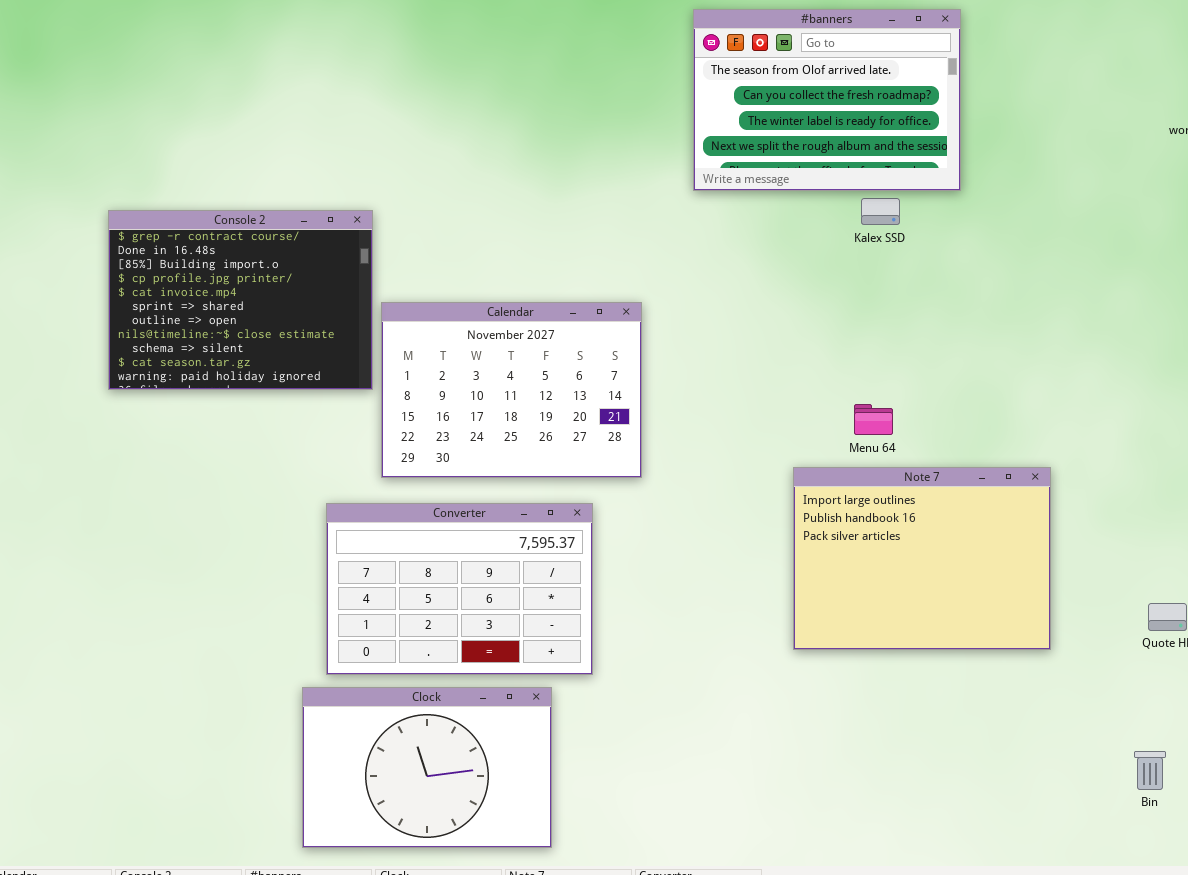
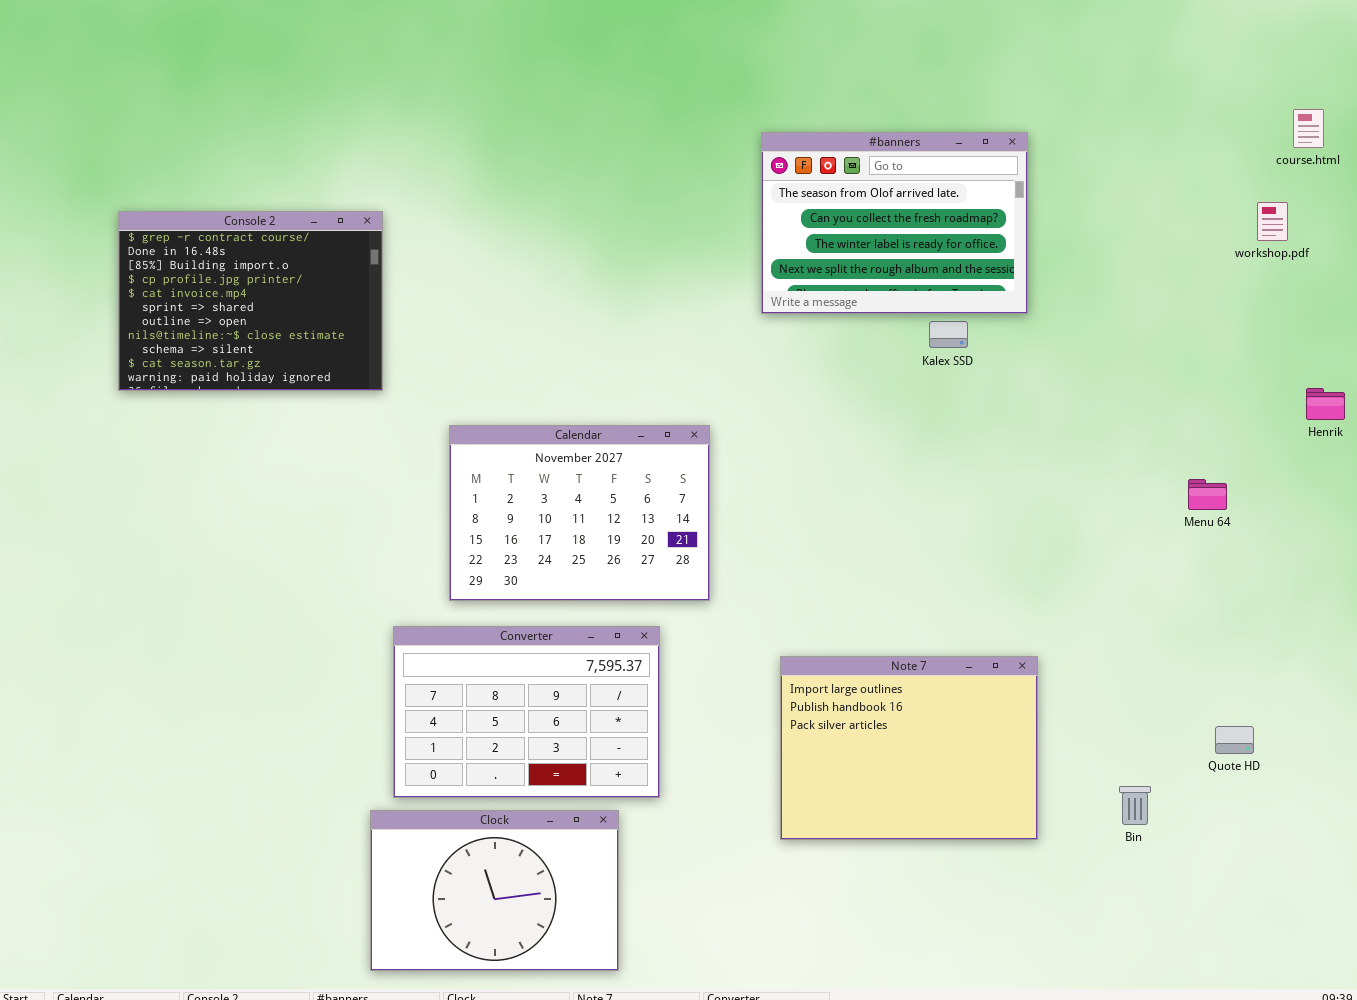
Console 2: [108,210,373,390] -> [118,211,383,391], moved
Menu 64: [854,404,893,435] -> [1188,479,1227,510], moved
Note 7: [793,467,1051,650] -> [780,656,1038,840], moved
Bin: [1134,751,1166,790] -> [1119,786,1151,825], moved

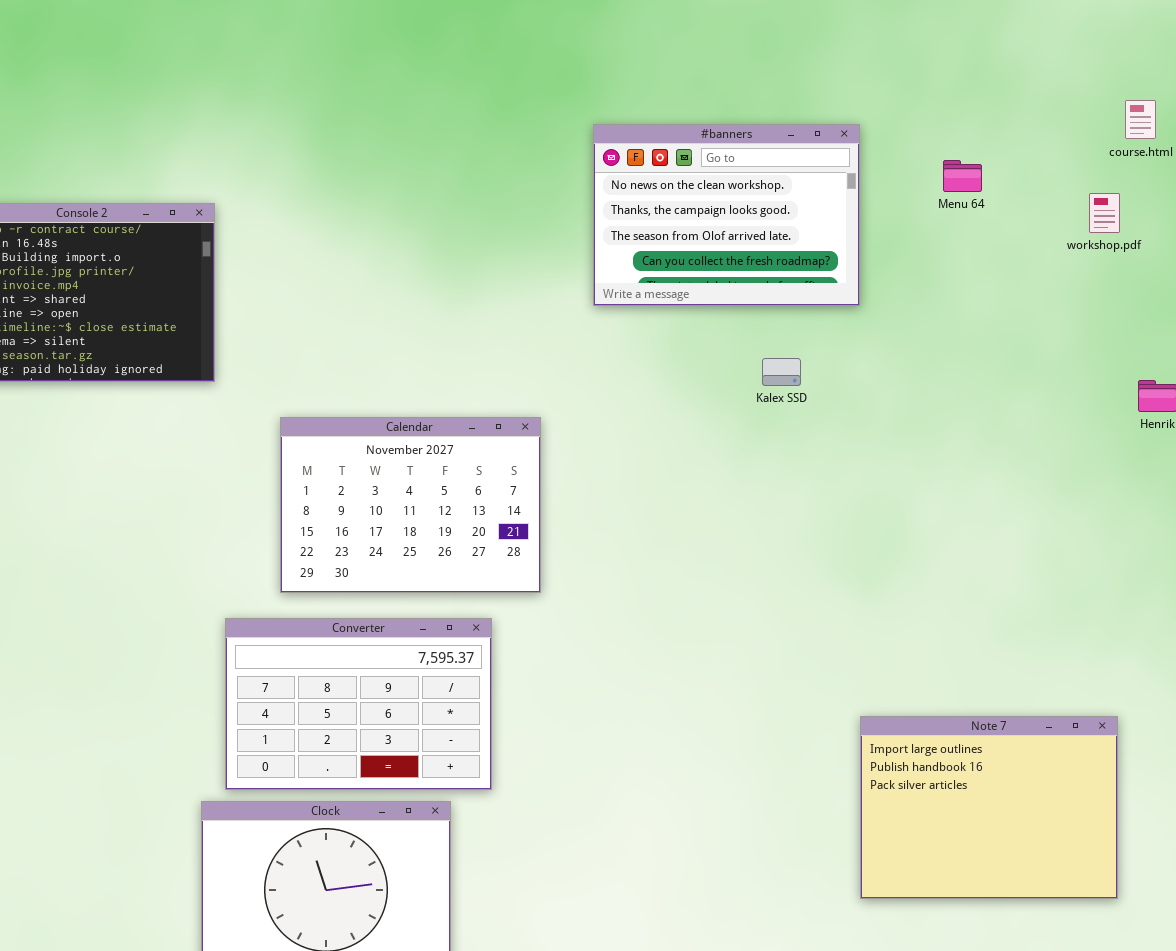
#banners: [761,132,1028,314] -> [593,124,860,306], scrolled up 2 rows
Kalex SSD: [929,321,968,348] -> [762,358,801,386], moved
Menu 64: [1188,479,1227,510] -> [943,160,982,192], moved
Note 7: [780,656,1038,840] -> [860,716,1118,899], moved

